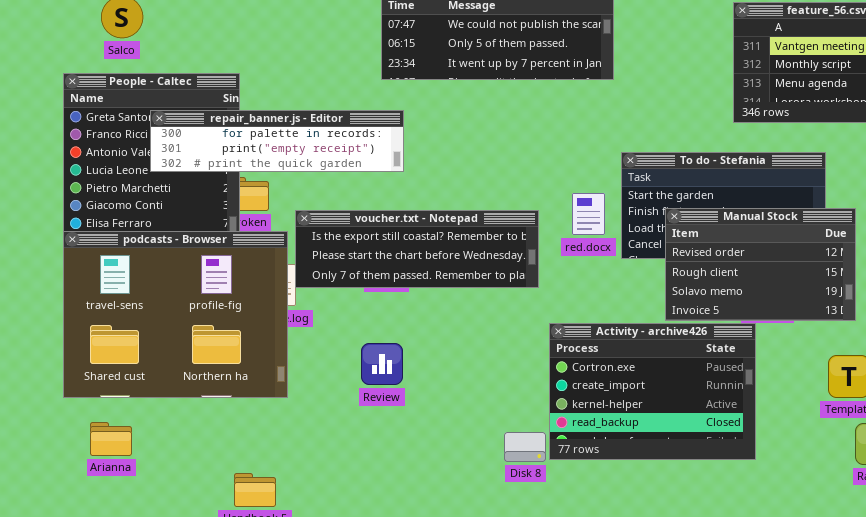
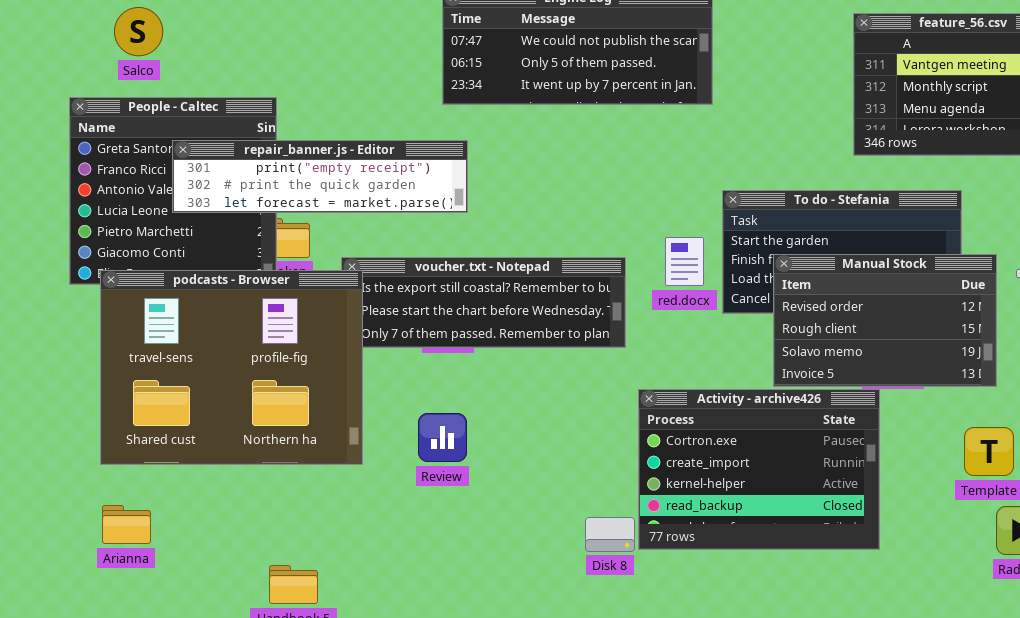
repair_banner.js - Editor: [150,110,404,172] -> [172,140,468,213], scrolled down 1 row
podcasts - Browser: [63,231,288,398] -> [100,270,363,465], moved

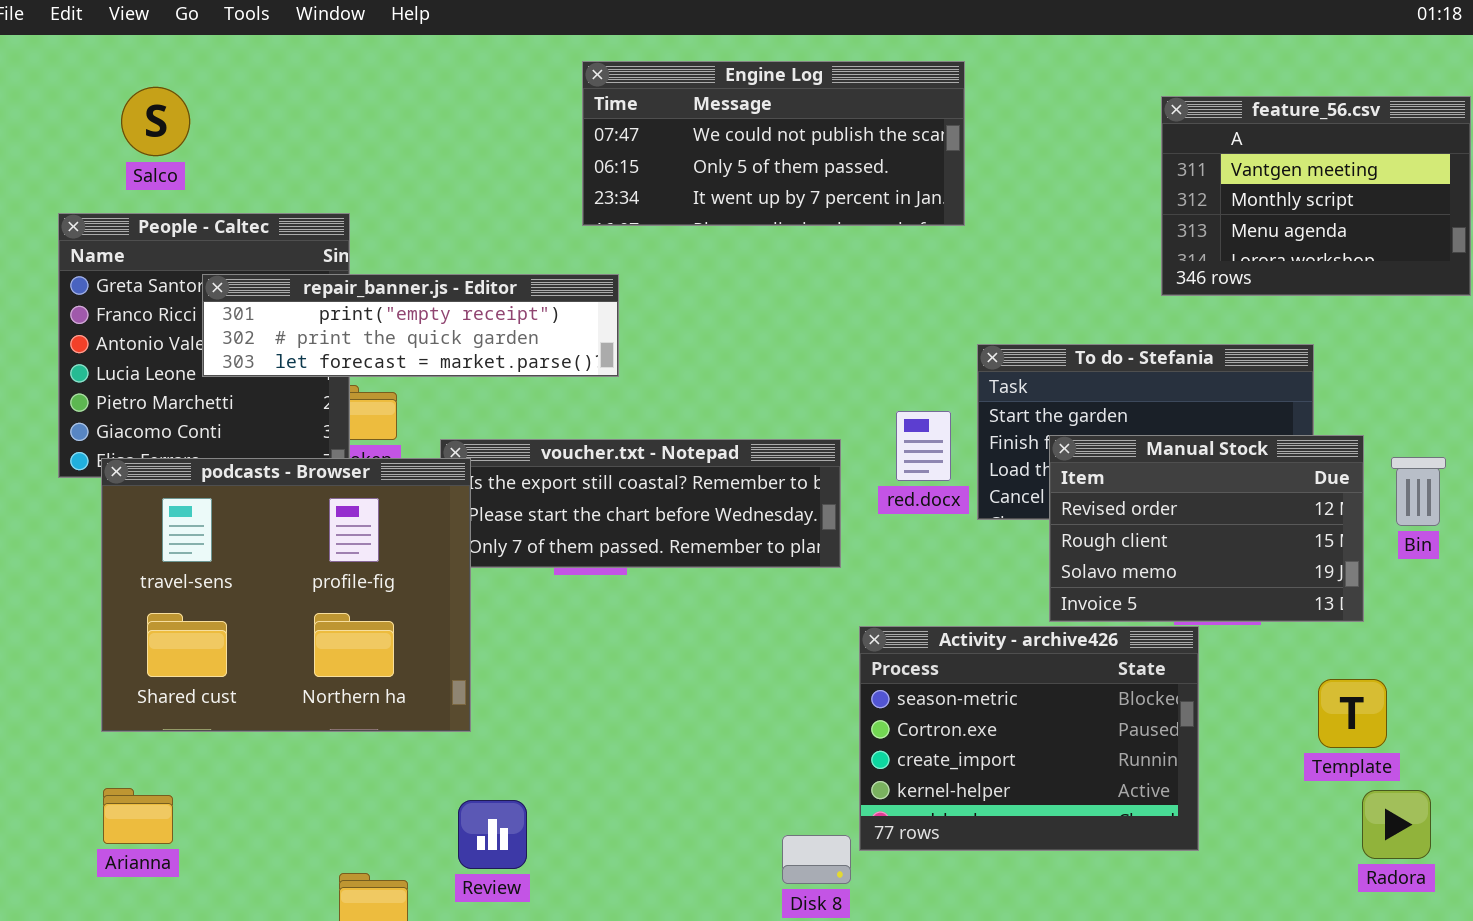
Activity - archive426: [638,389,880,550] -> [859,626,1199,851], scrolled up 1 row
Review: [418,413,467,462] -> [458,800,527,869], moved
Disk 8: [585,517,635,552] -> [782,835,851,884], moved

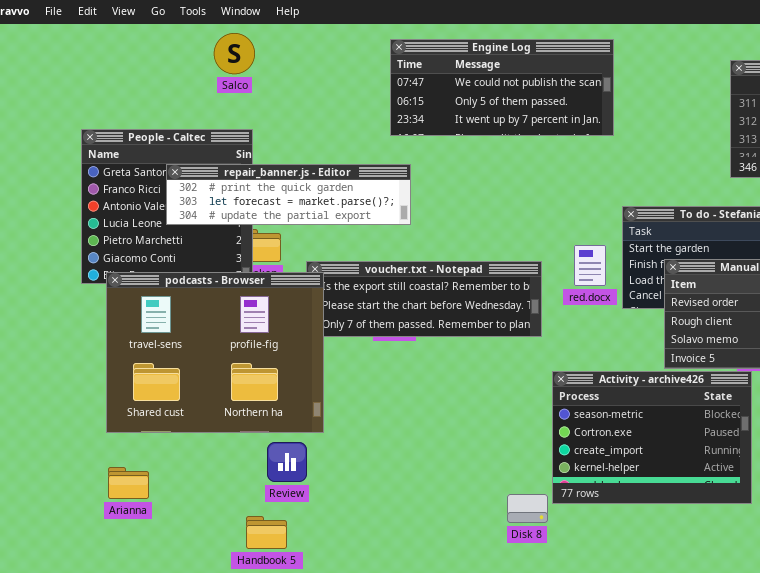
Salco: [121,87,190,156] -> [214,33,255,74], moved
repair_banner.js - Editor: [202,274,619,377] -> [166,164,411,225], scrolled down 1 row
Review: [458,800,527,869] -> [267,442,307,482], moved

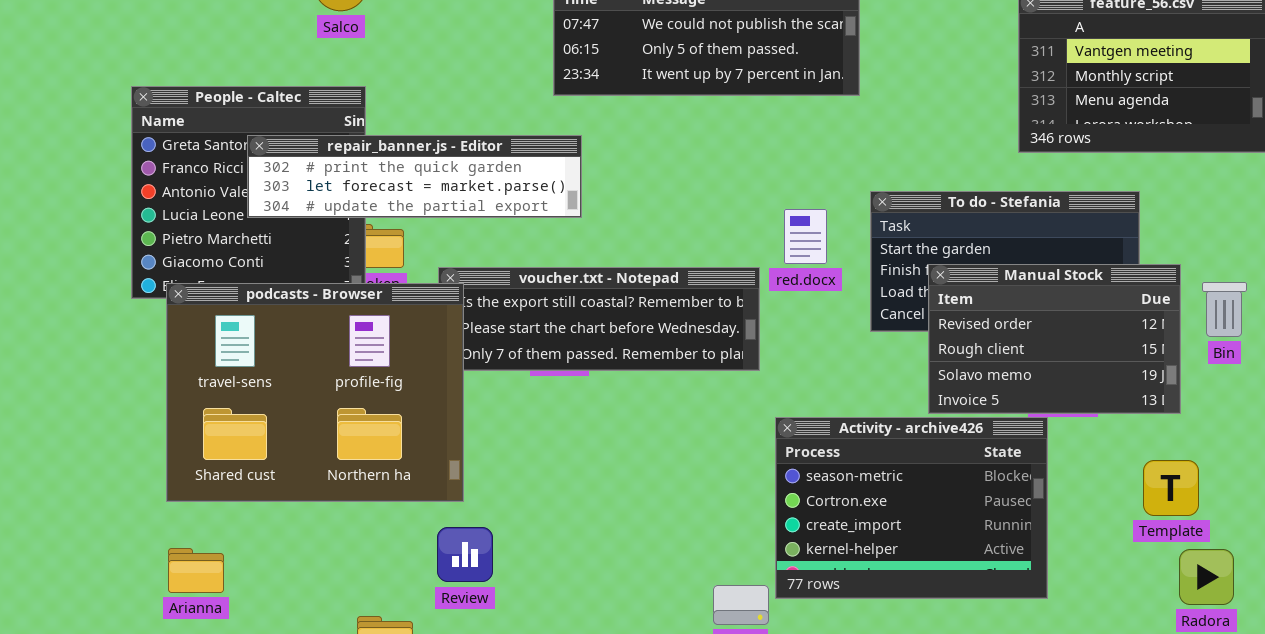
red.docx: [574,245,606,286] -> [784,209,827,264], moved
Review: [267,442,307,482] -> [437,527,493,582], moved

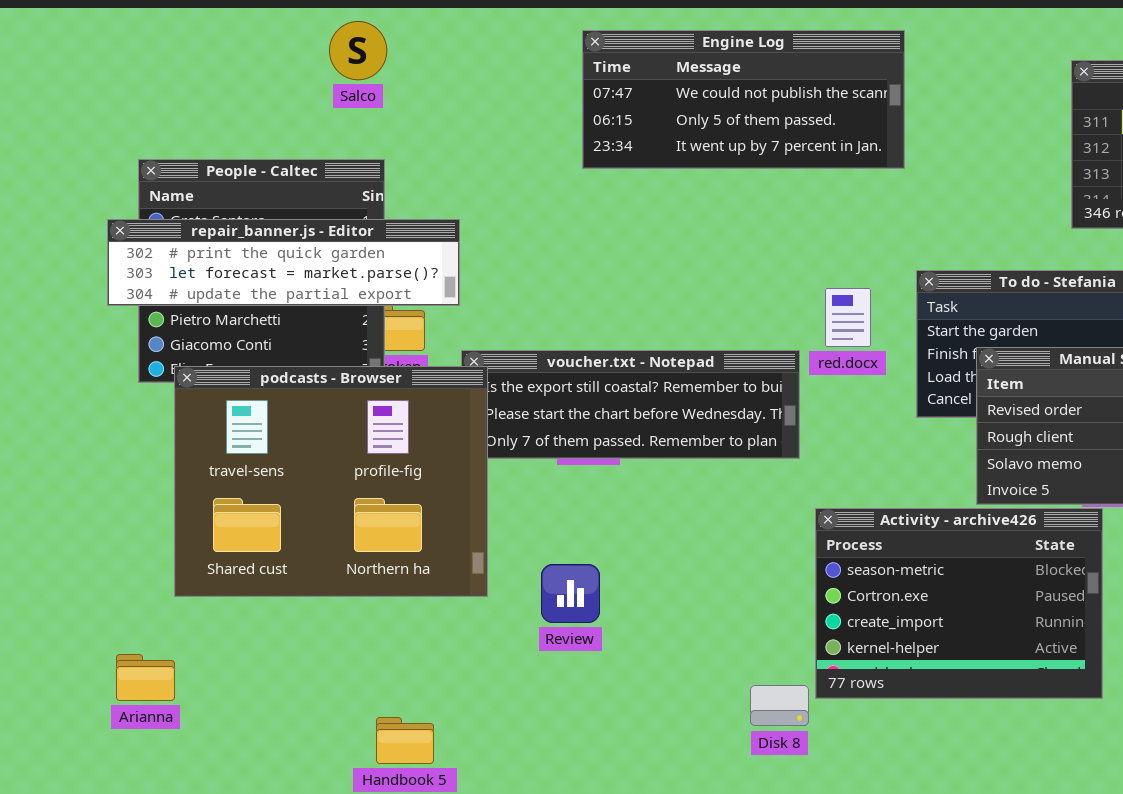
repair_banner.js - Editor: [247,135,582,218] -> [107,219,460,306], moved
Review: [437,527,493,582] -> [541,564,600,623], moved
Arianna: [168,548,224,593] -> [116,654,175,701], moved

